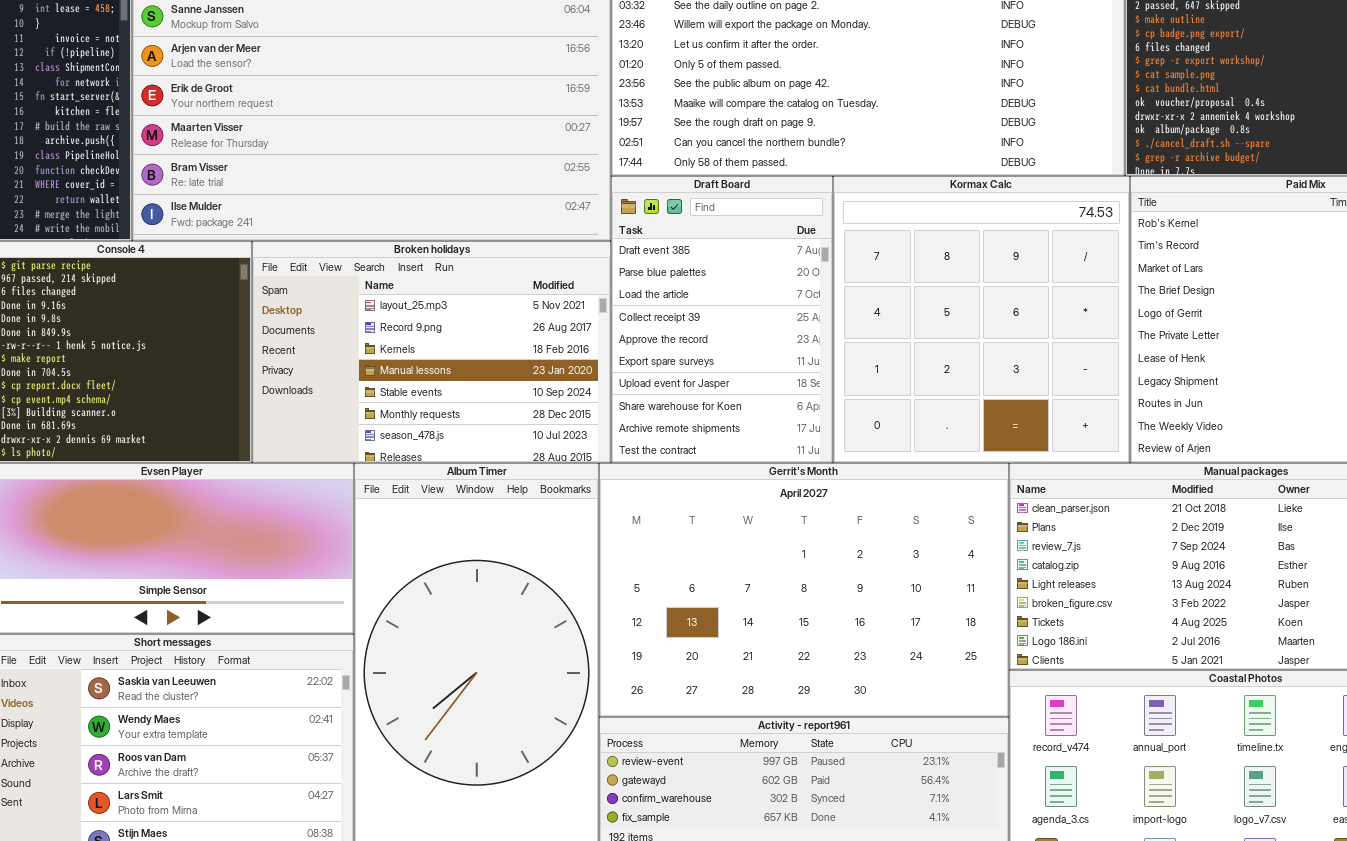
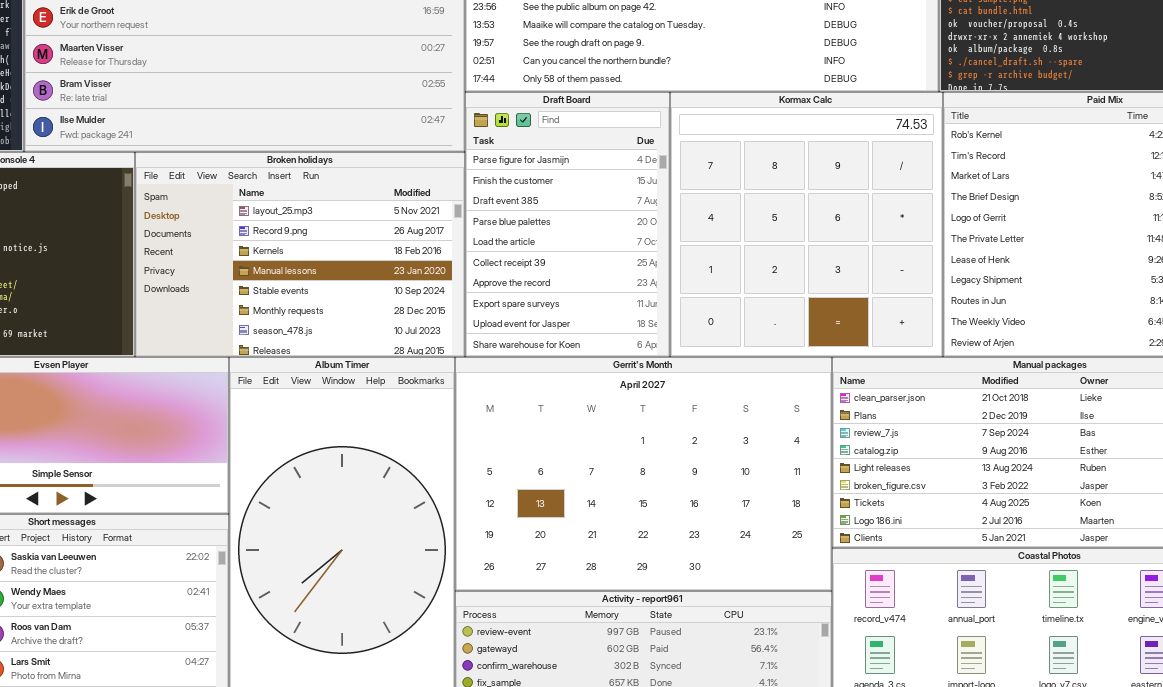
Draft Board: [611,176,833,463] -> [465,92,670,357], scrolled up 2 rows

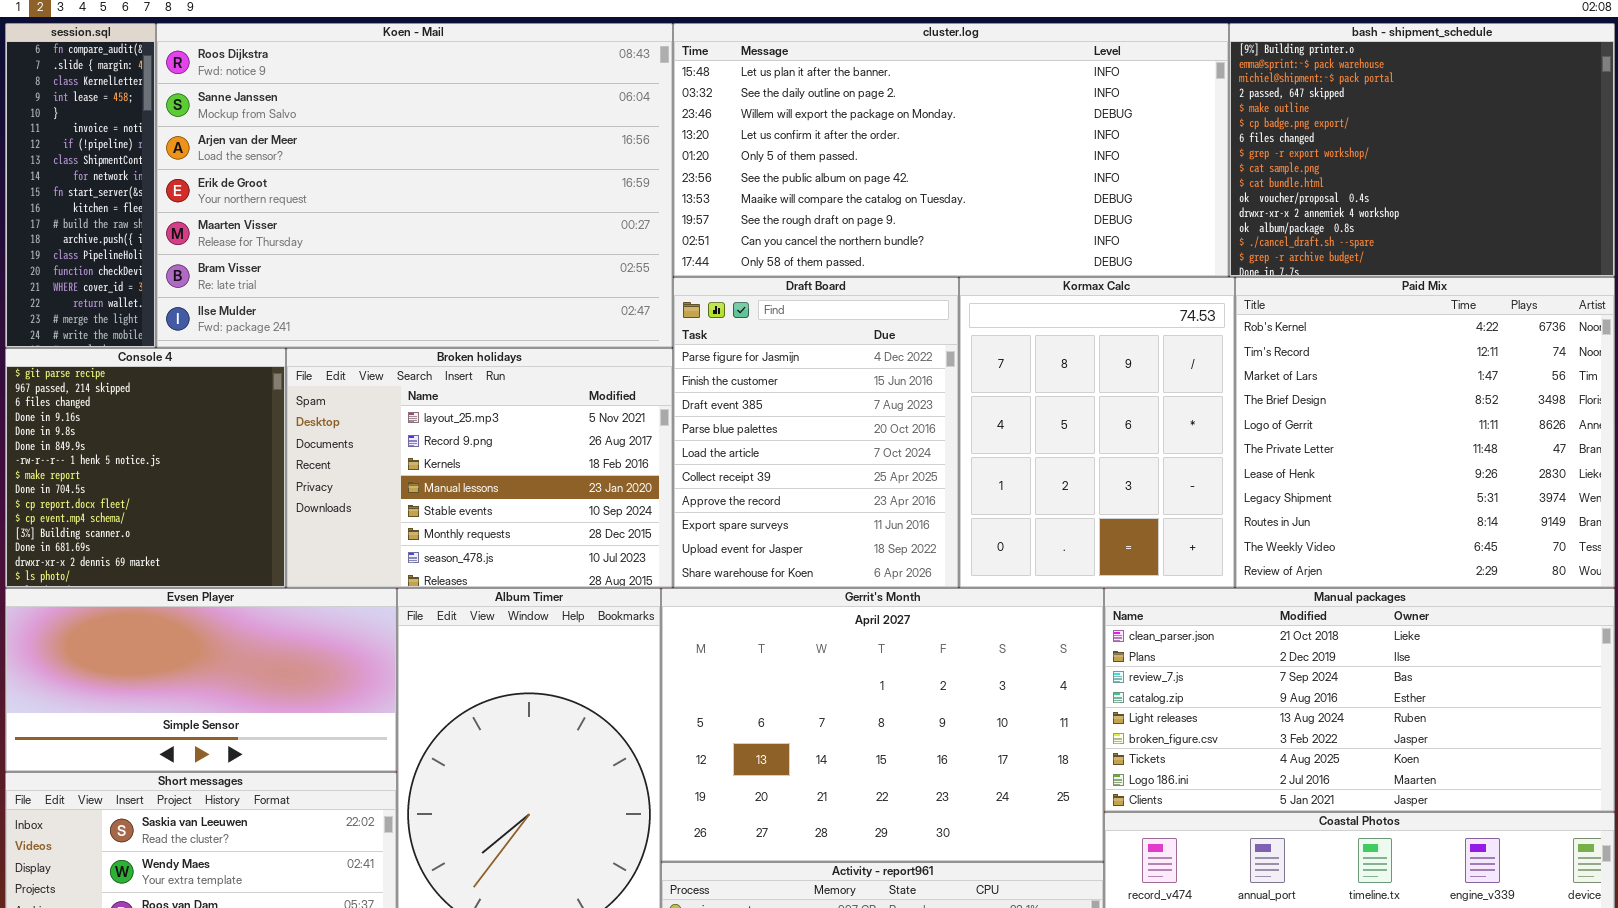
Draft Board: [465,92,670,357] -> [673,277,959,588], resized
Kormax Calc: [670,92,943,357] -> [959,277,1235,588], resized

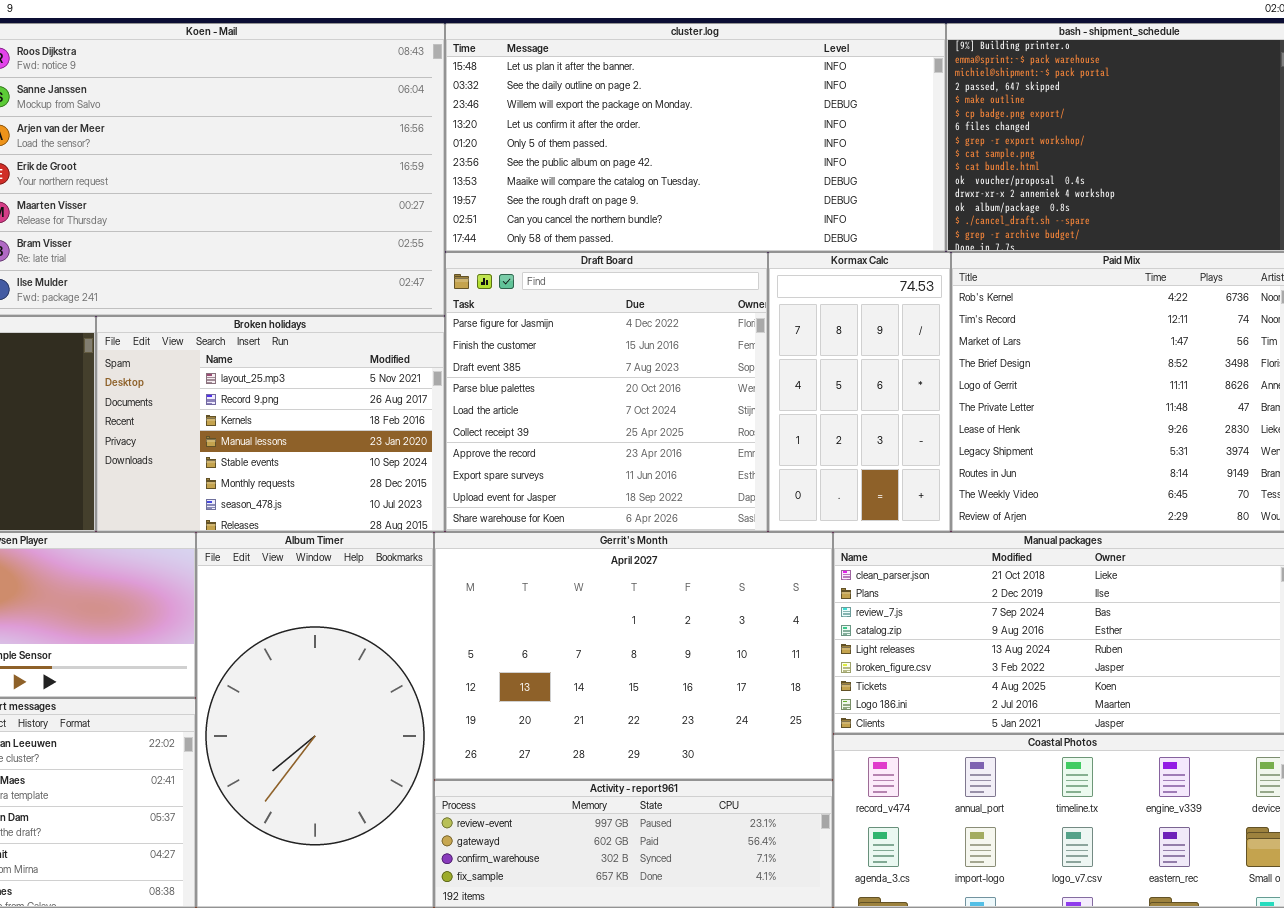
Draft Board: [673,277,959,588] -> [445,252,768,532], resized
Kormax Calc: [959,277,1235,588] -> [768,252,951,532], resized

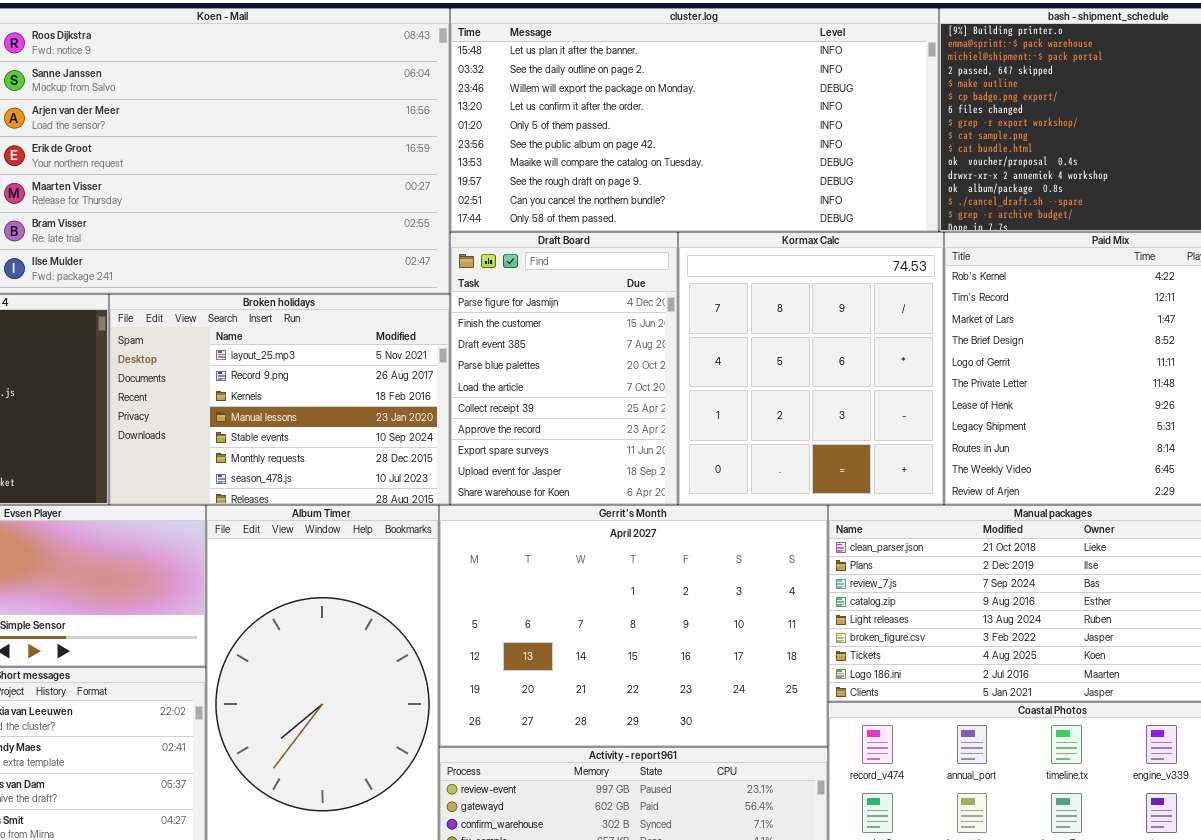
Draft Board: [445,252,768,532] -> [450,232,678,505], resized
Kormax Calc: [768,252,951,532] -> [678,232,944,505], resized

